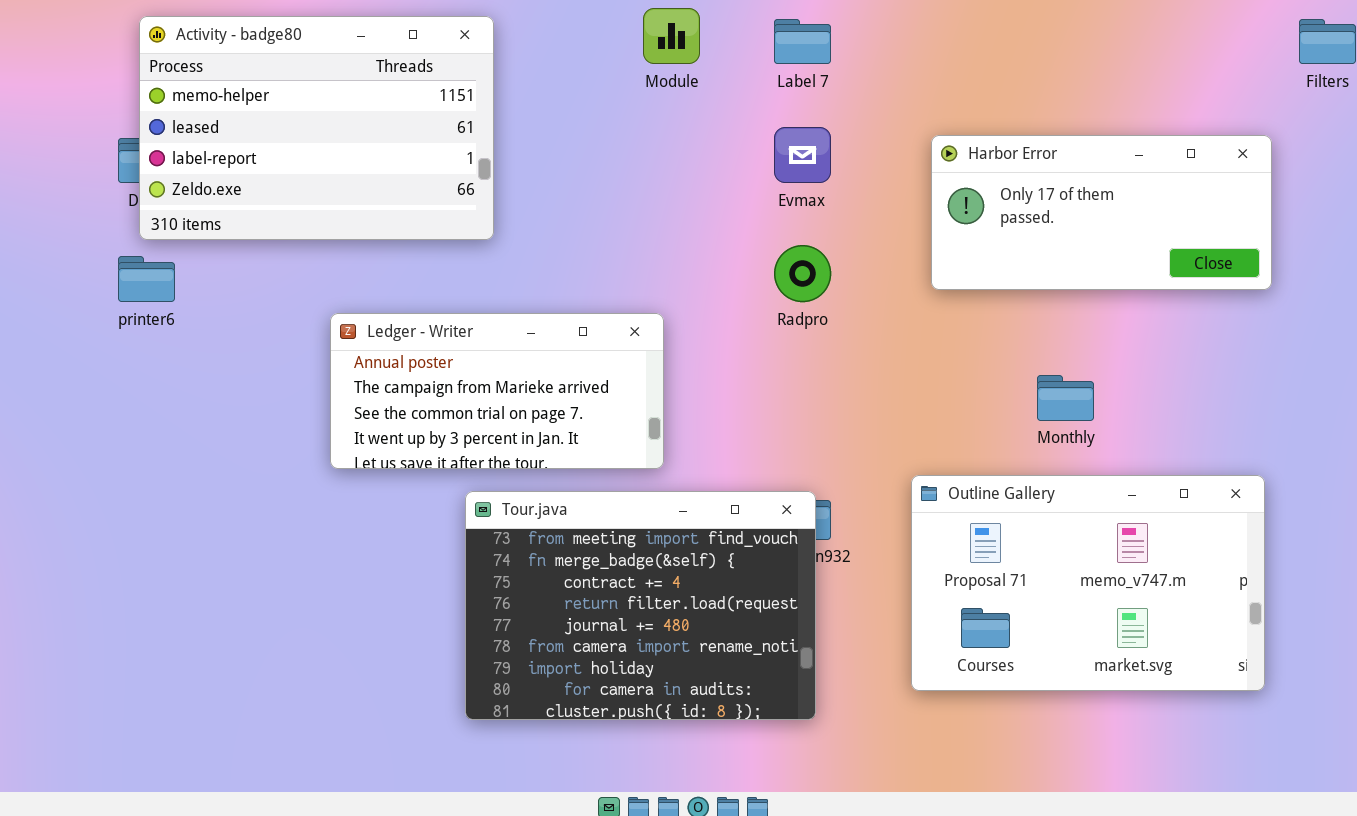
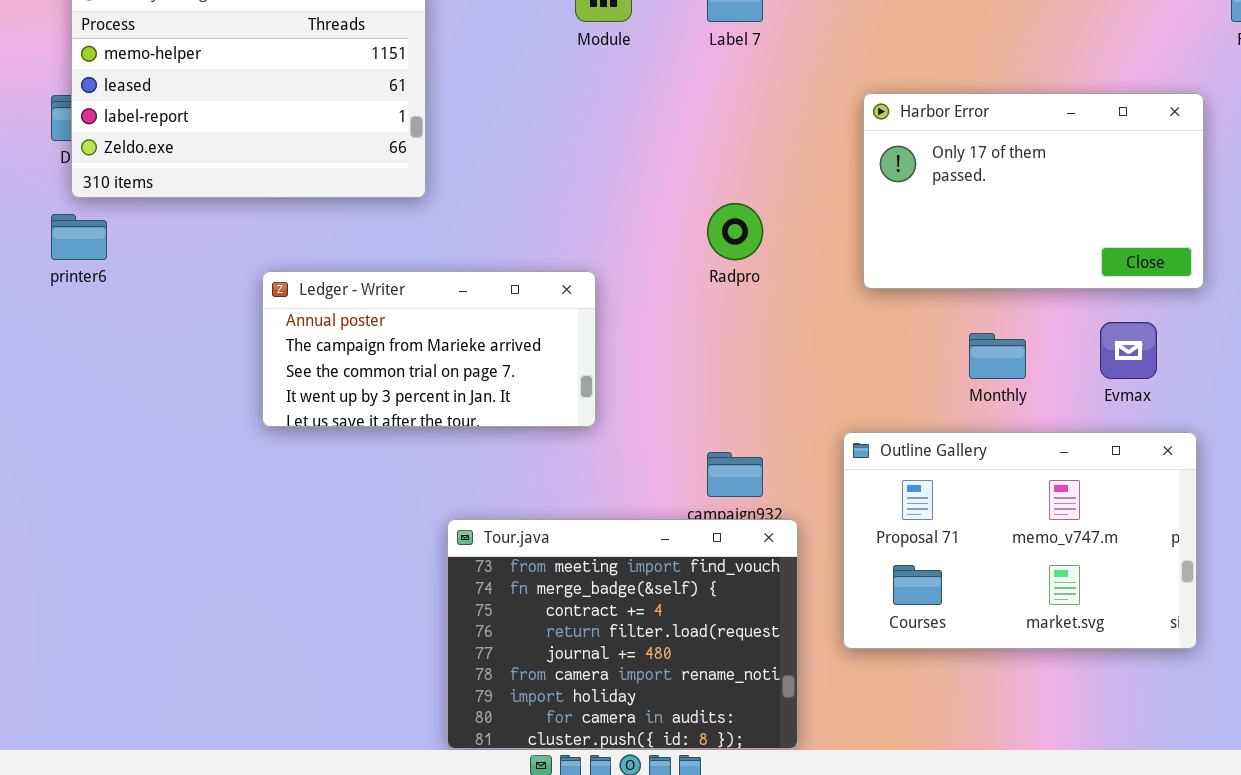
Evmax: [774,127,831,183] -> [1100,322,1157,379], moved
Harbor Error: [931,135,1272,290] -> [863,93,1204,289], resized
Tour.java: [465,491,816,720] -> [447,519,798,749], moved

